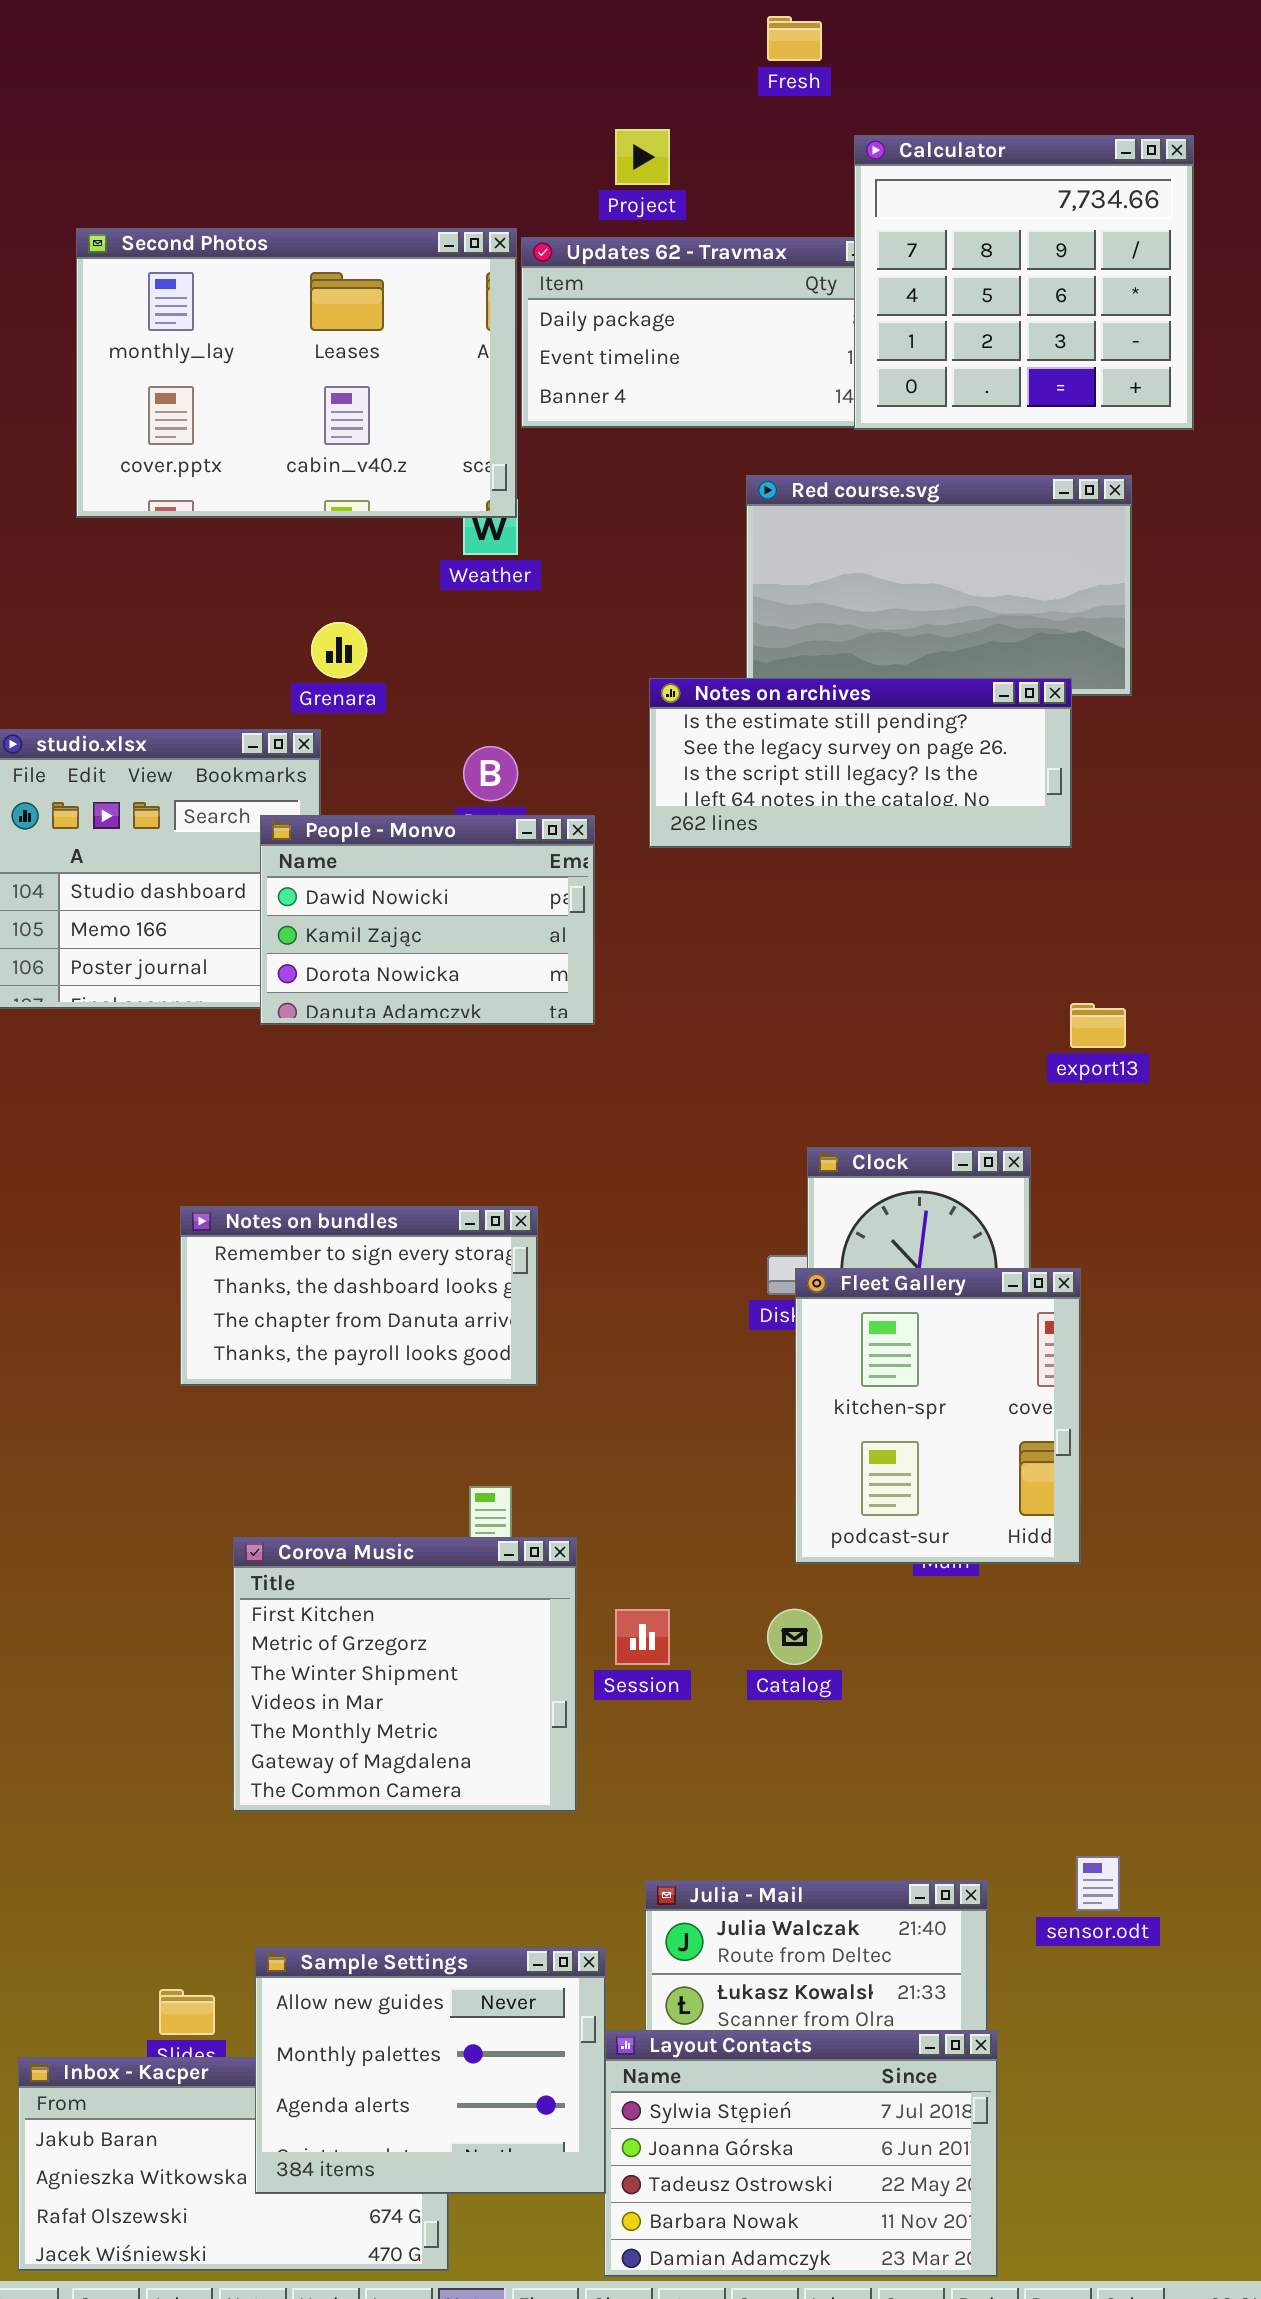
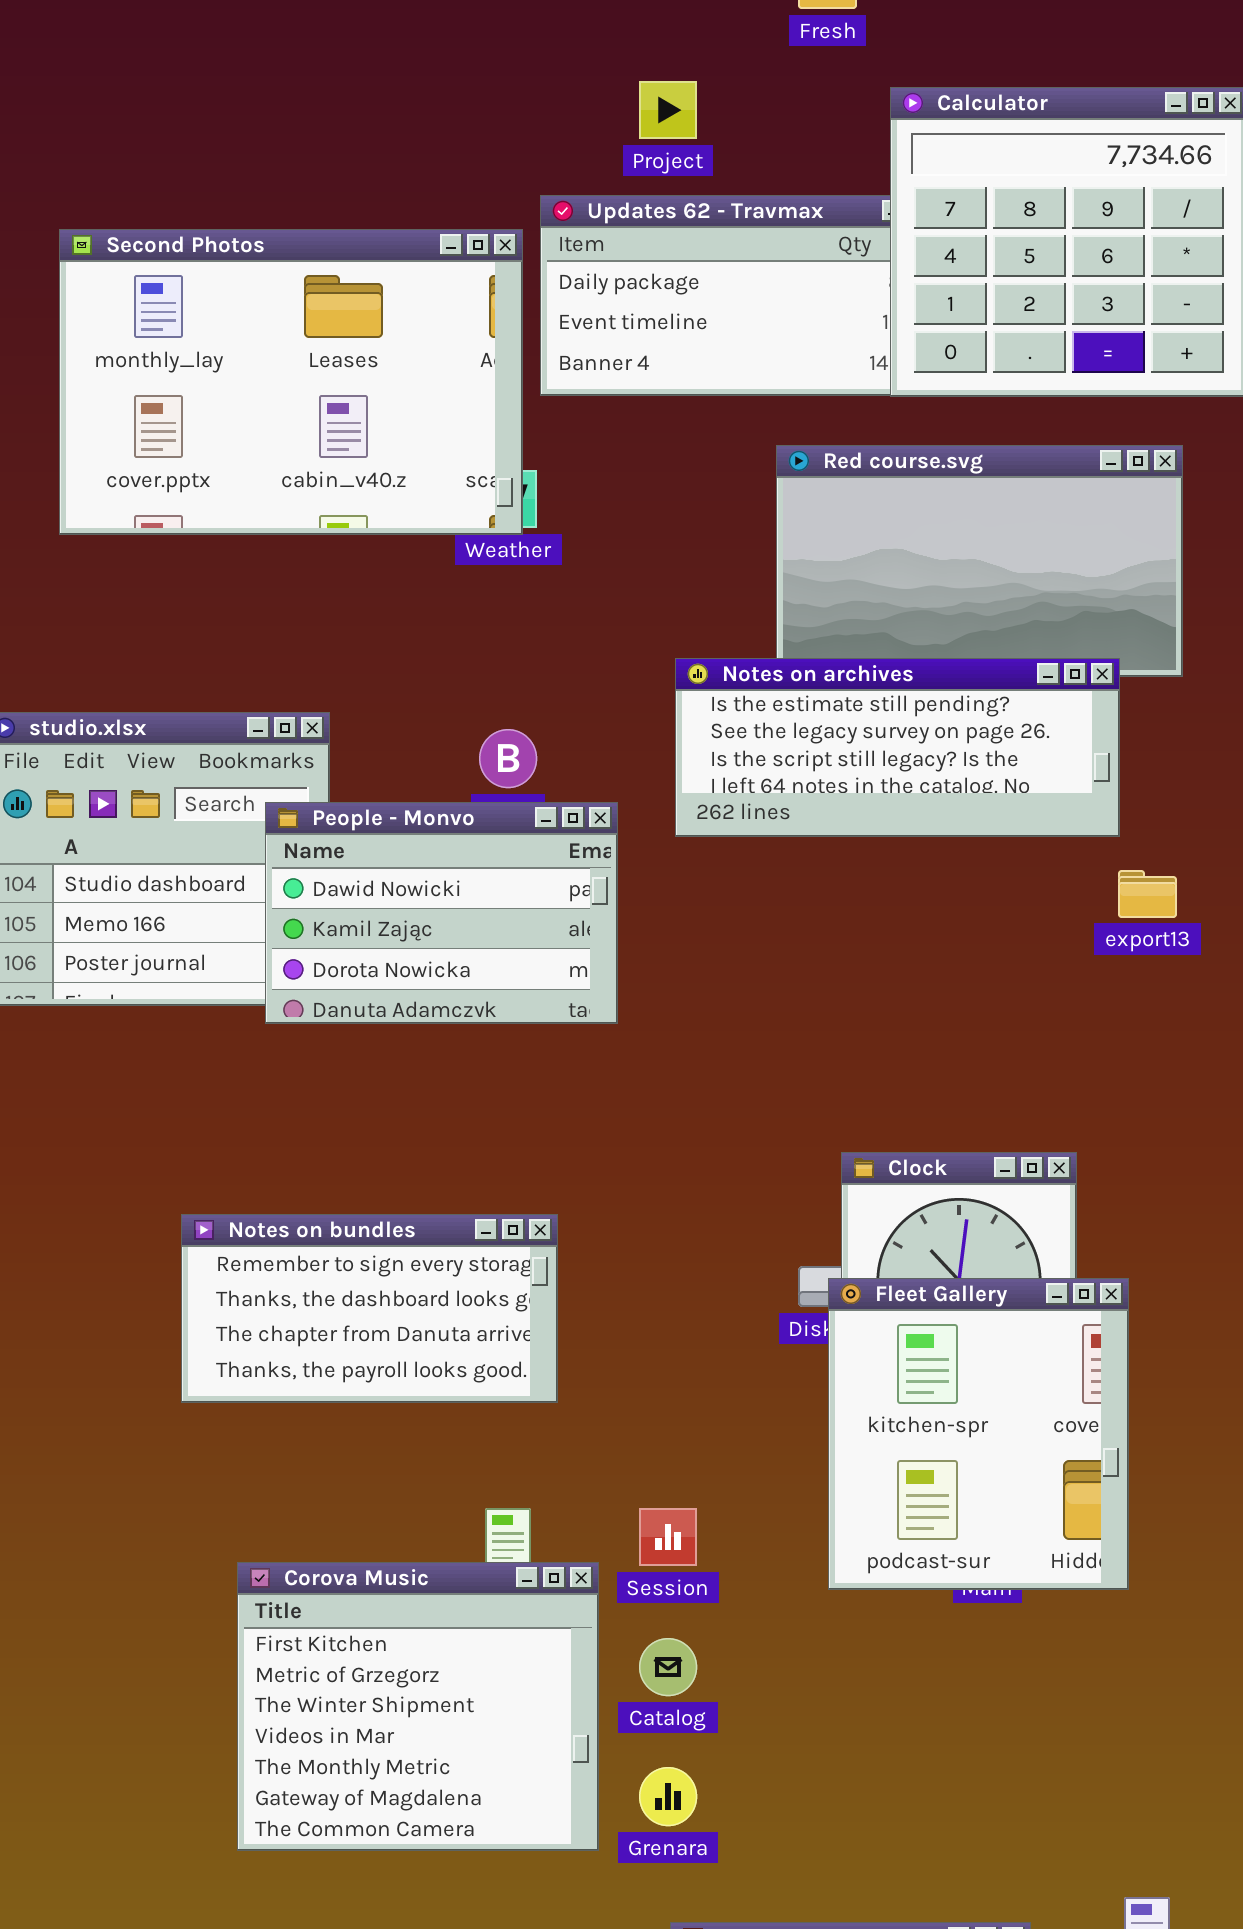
Second Photos: [76,228,517,518] -> [59,229,523,535], moved
Grenara: [311,622,367,678] -> [639,1767,697,1826], moved
export13: [1070,1003,1126,1048] -> [1118,870,1177,918], moved
Session: [615,1609,670,1665] -> [639,1508,697,1566], moved
Catalog: [767,1609,822,1665] -> [639,1638,697,1696], moved

